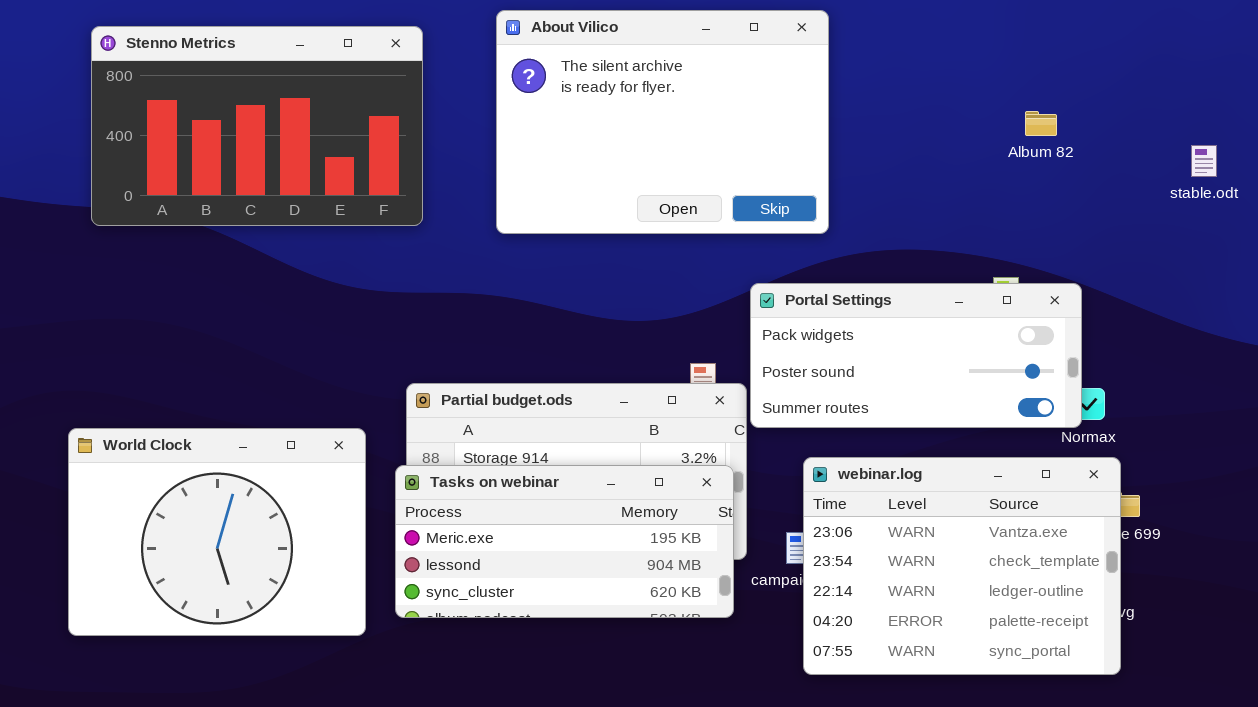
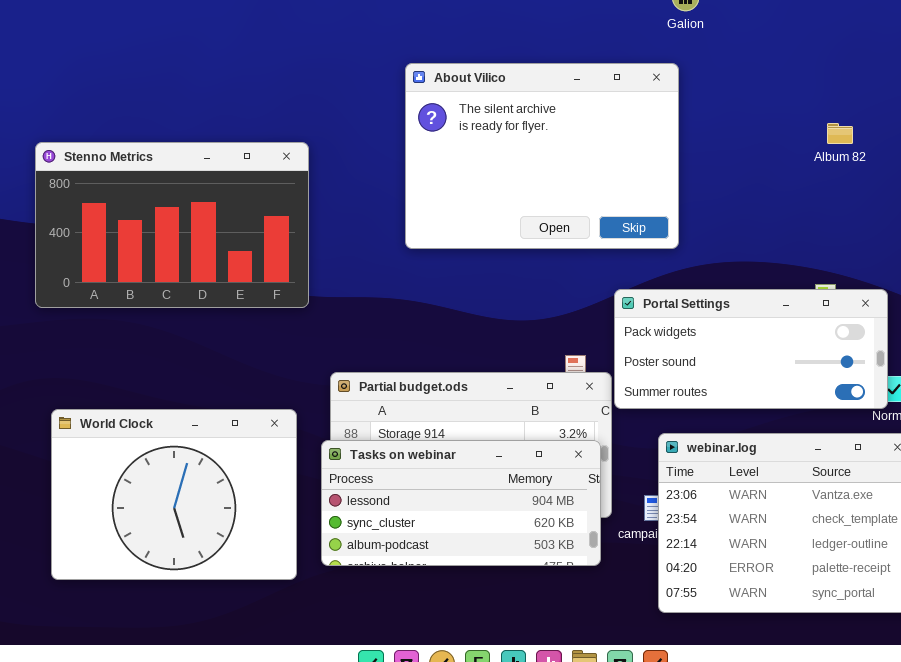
Stenno Metrics: [91,26,423,226] -> [35,142,309,308], moved
Album 82: [1025,111,1057,136] -> [827,123,853,144], moved
Tasks on webinar: [395,465,734,618] -> [321,440,601,566], scrolled down 1 row

